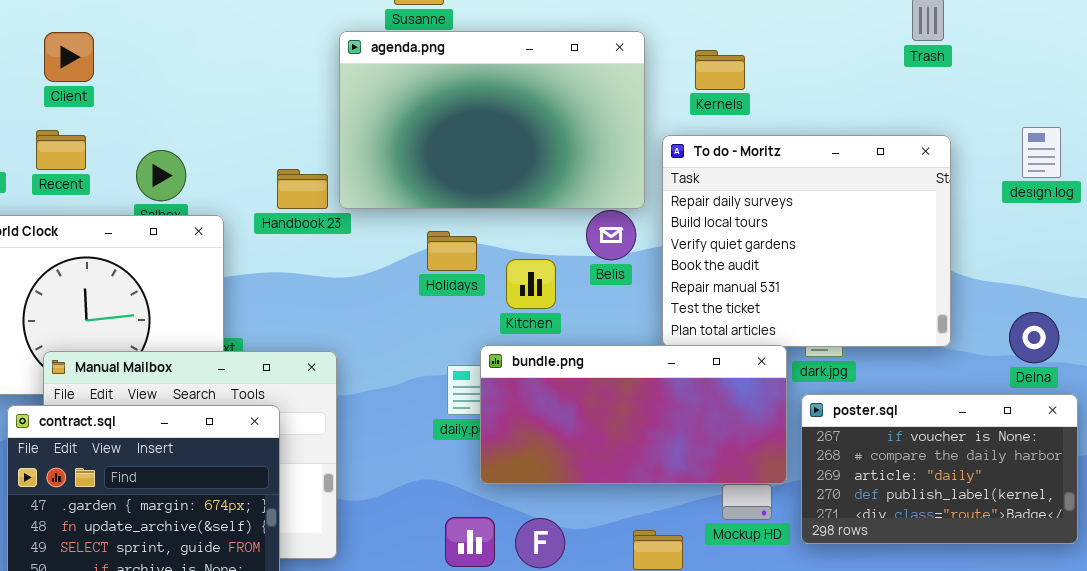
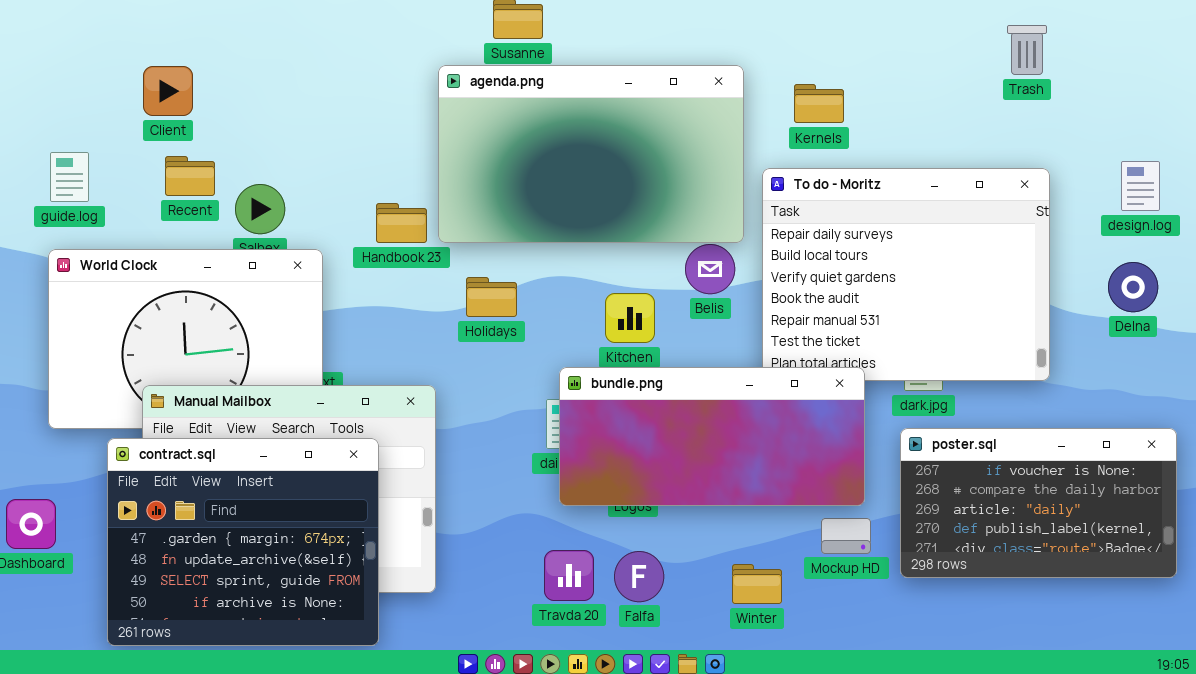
Recent: [36,130,86,170] -> [165,156,215,196], moved
Holidays: [427,231,477,271] -> [466,277,517,317], moved
Delna: [1009,312,1059,363] -> [1108,262,1158,312], moved
bundle.png: [480,345,787,484] -> [559,367,865,506], moved

